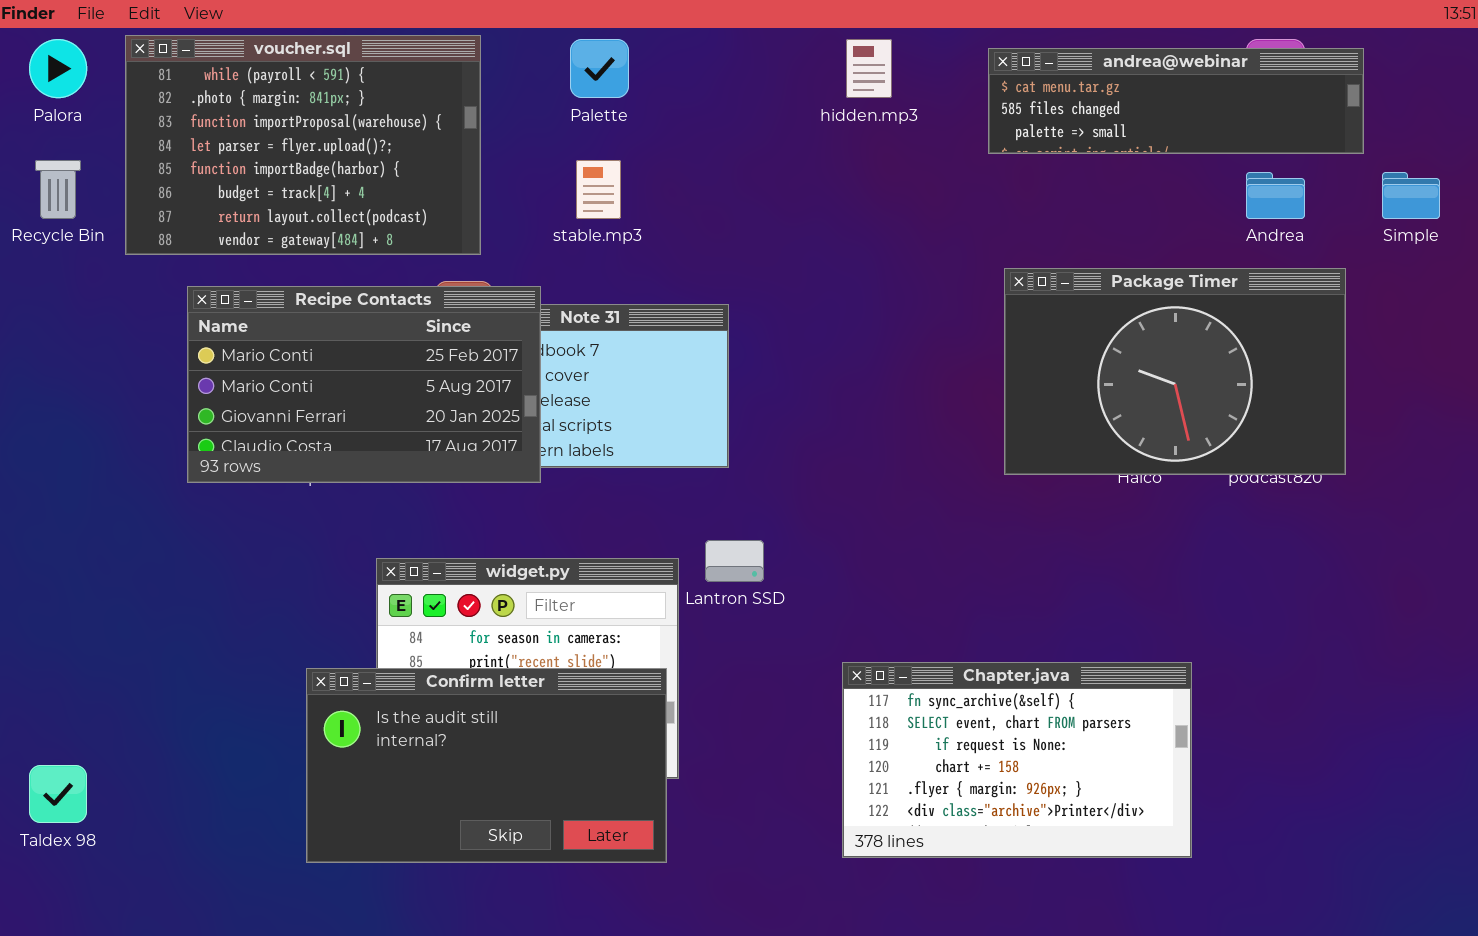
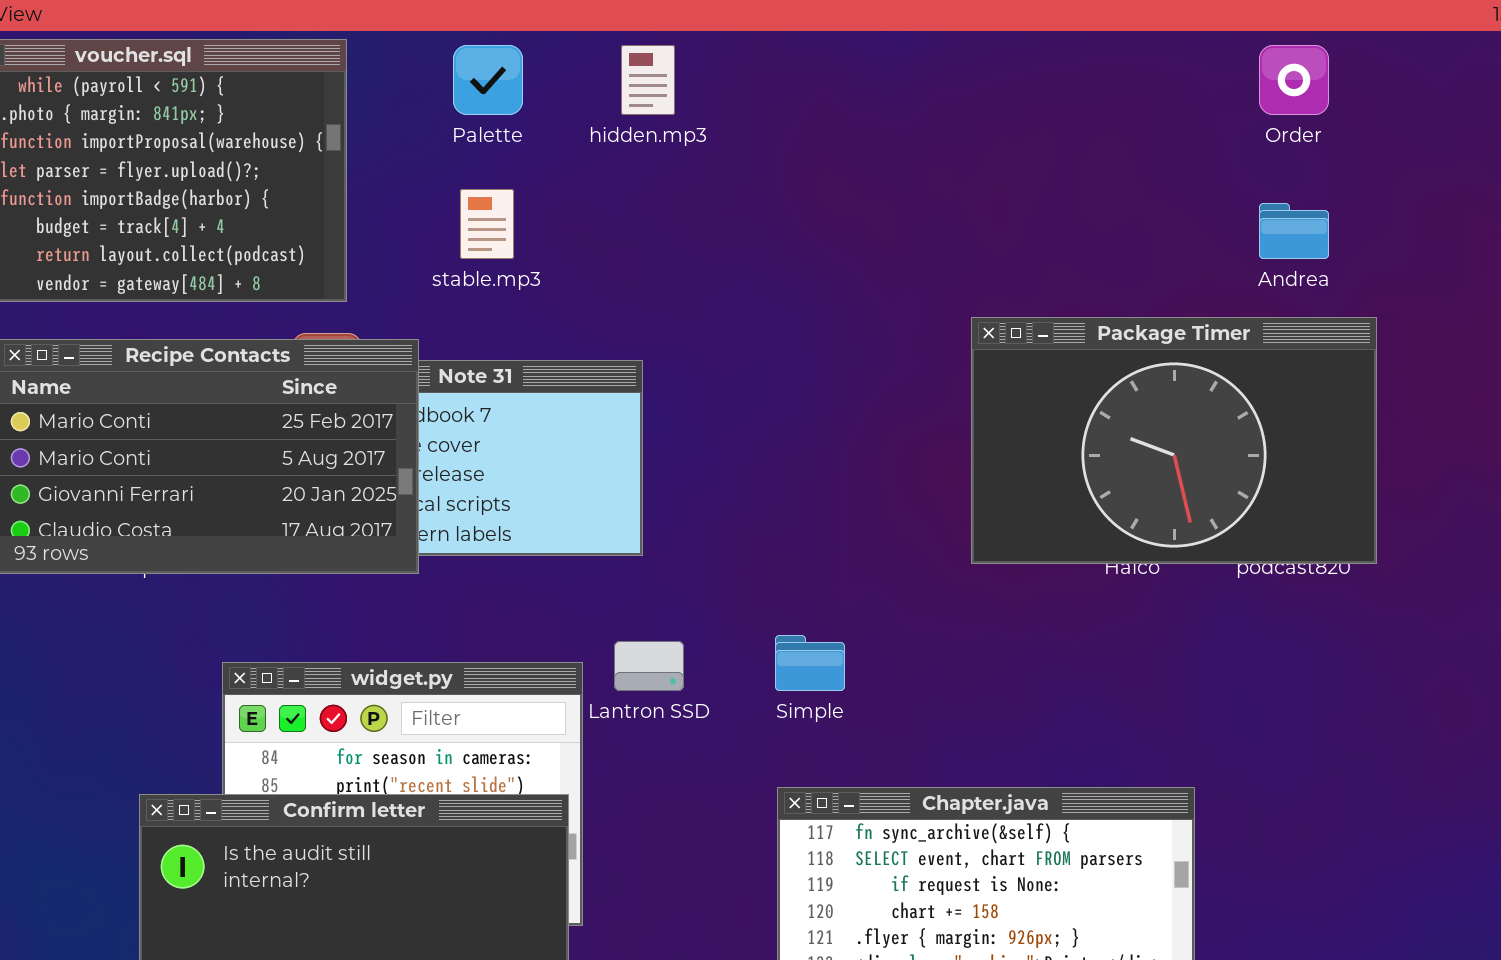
hidden.mp3: [846,39,892,98] -> [621,45,675,115], moved
andrea@webinar: [988,48,1364,154] -> none, closed
Simple: [1382,172,1440,219] -> [775,635,845,691], moved

